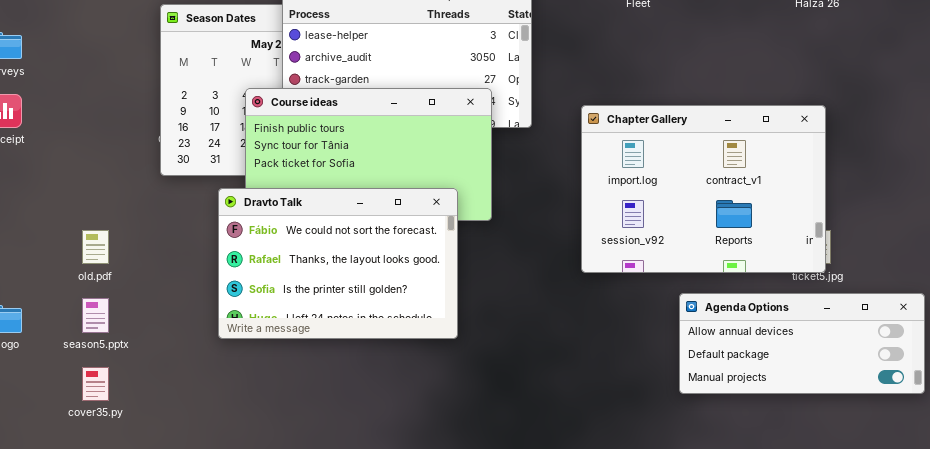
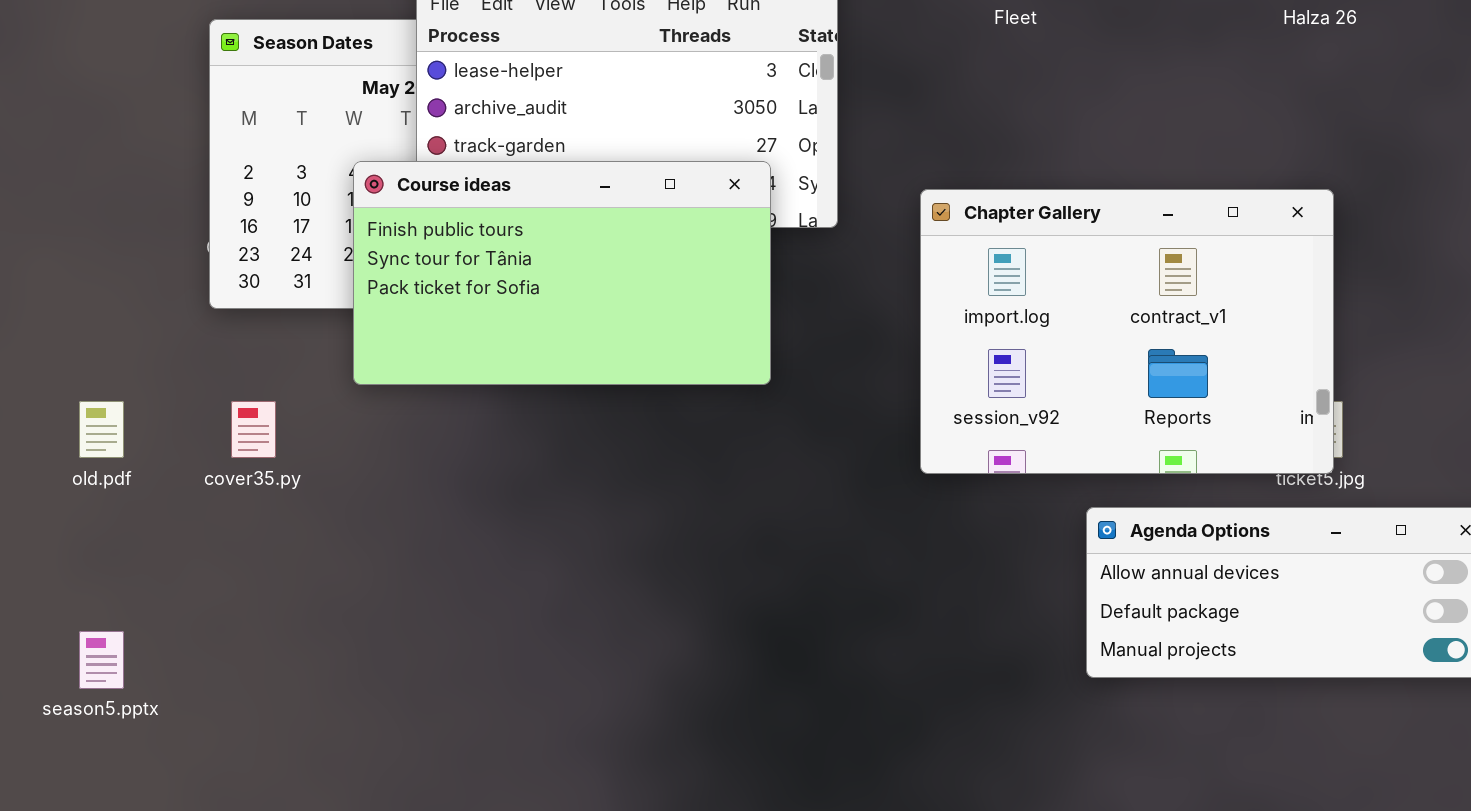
Dravto Talk: [218,188,458,339] -> none, closed
season5.pptx: [82,298,109,333] -> [79,631,124,689], moved
cover35.py: [82,367,109,401] -> [231,401,276,458], moved

